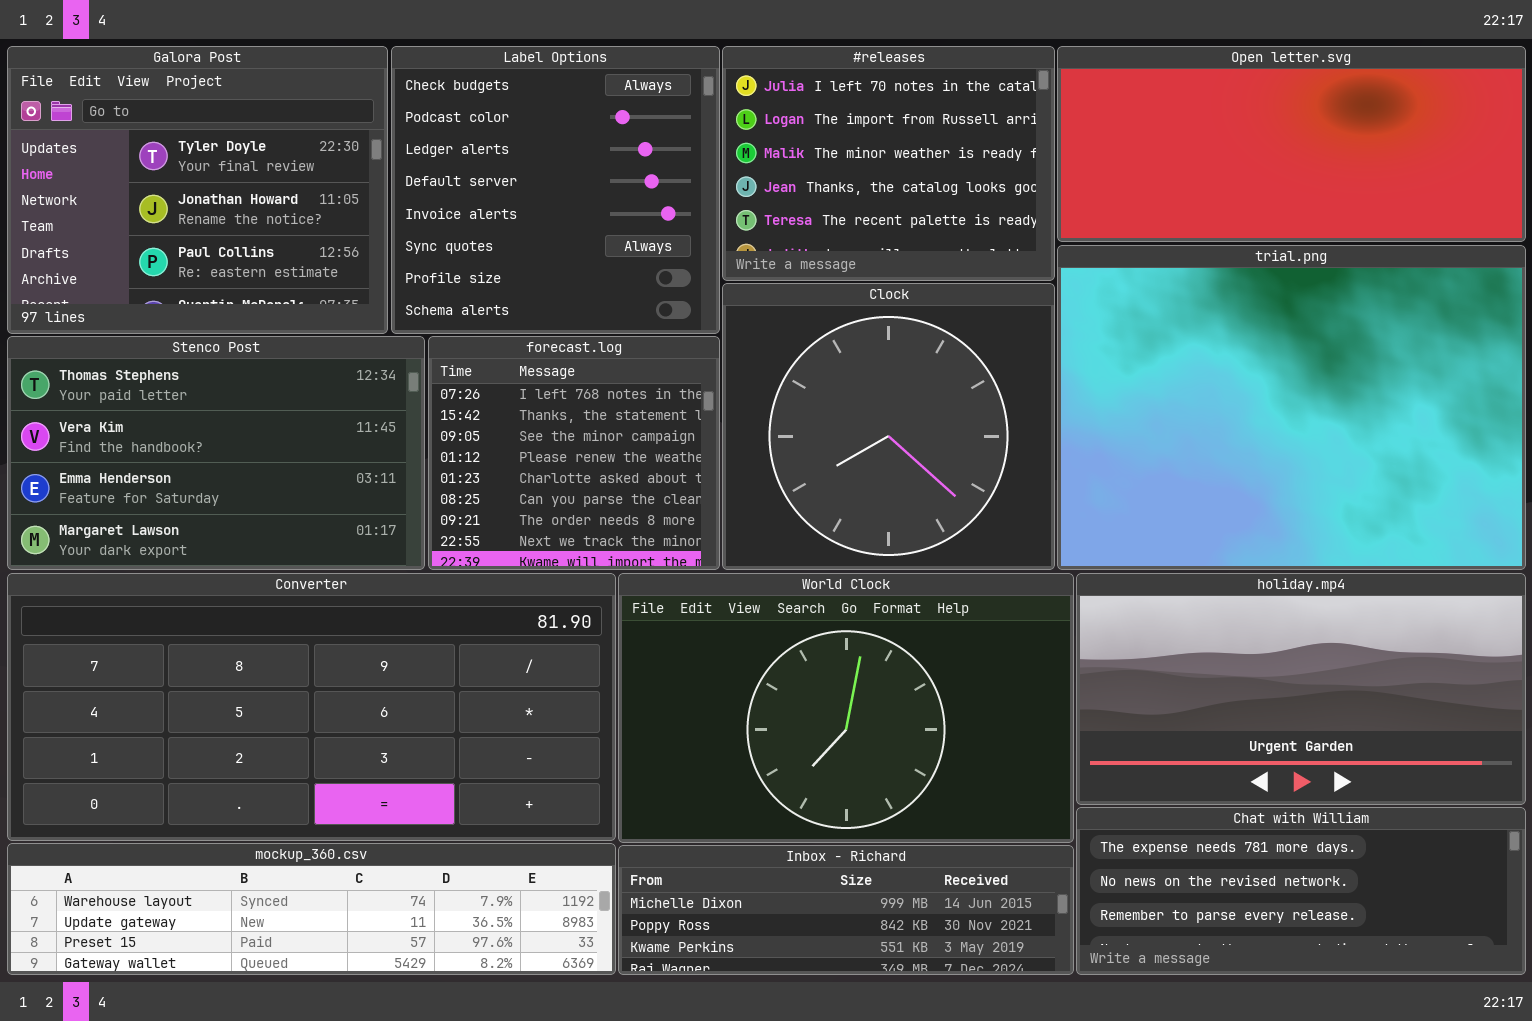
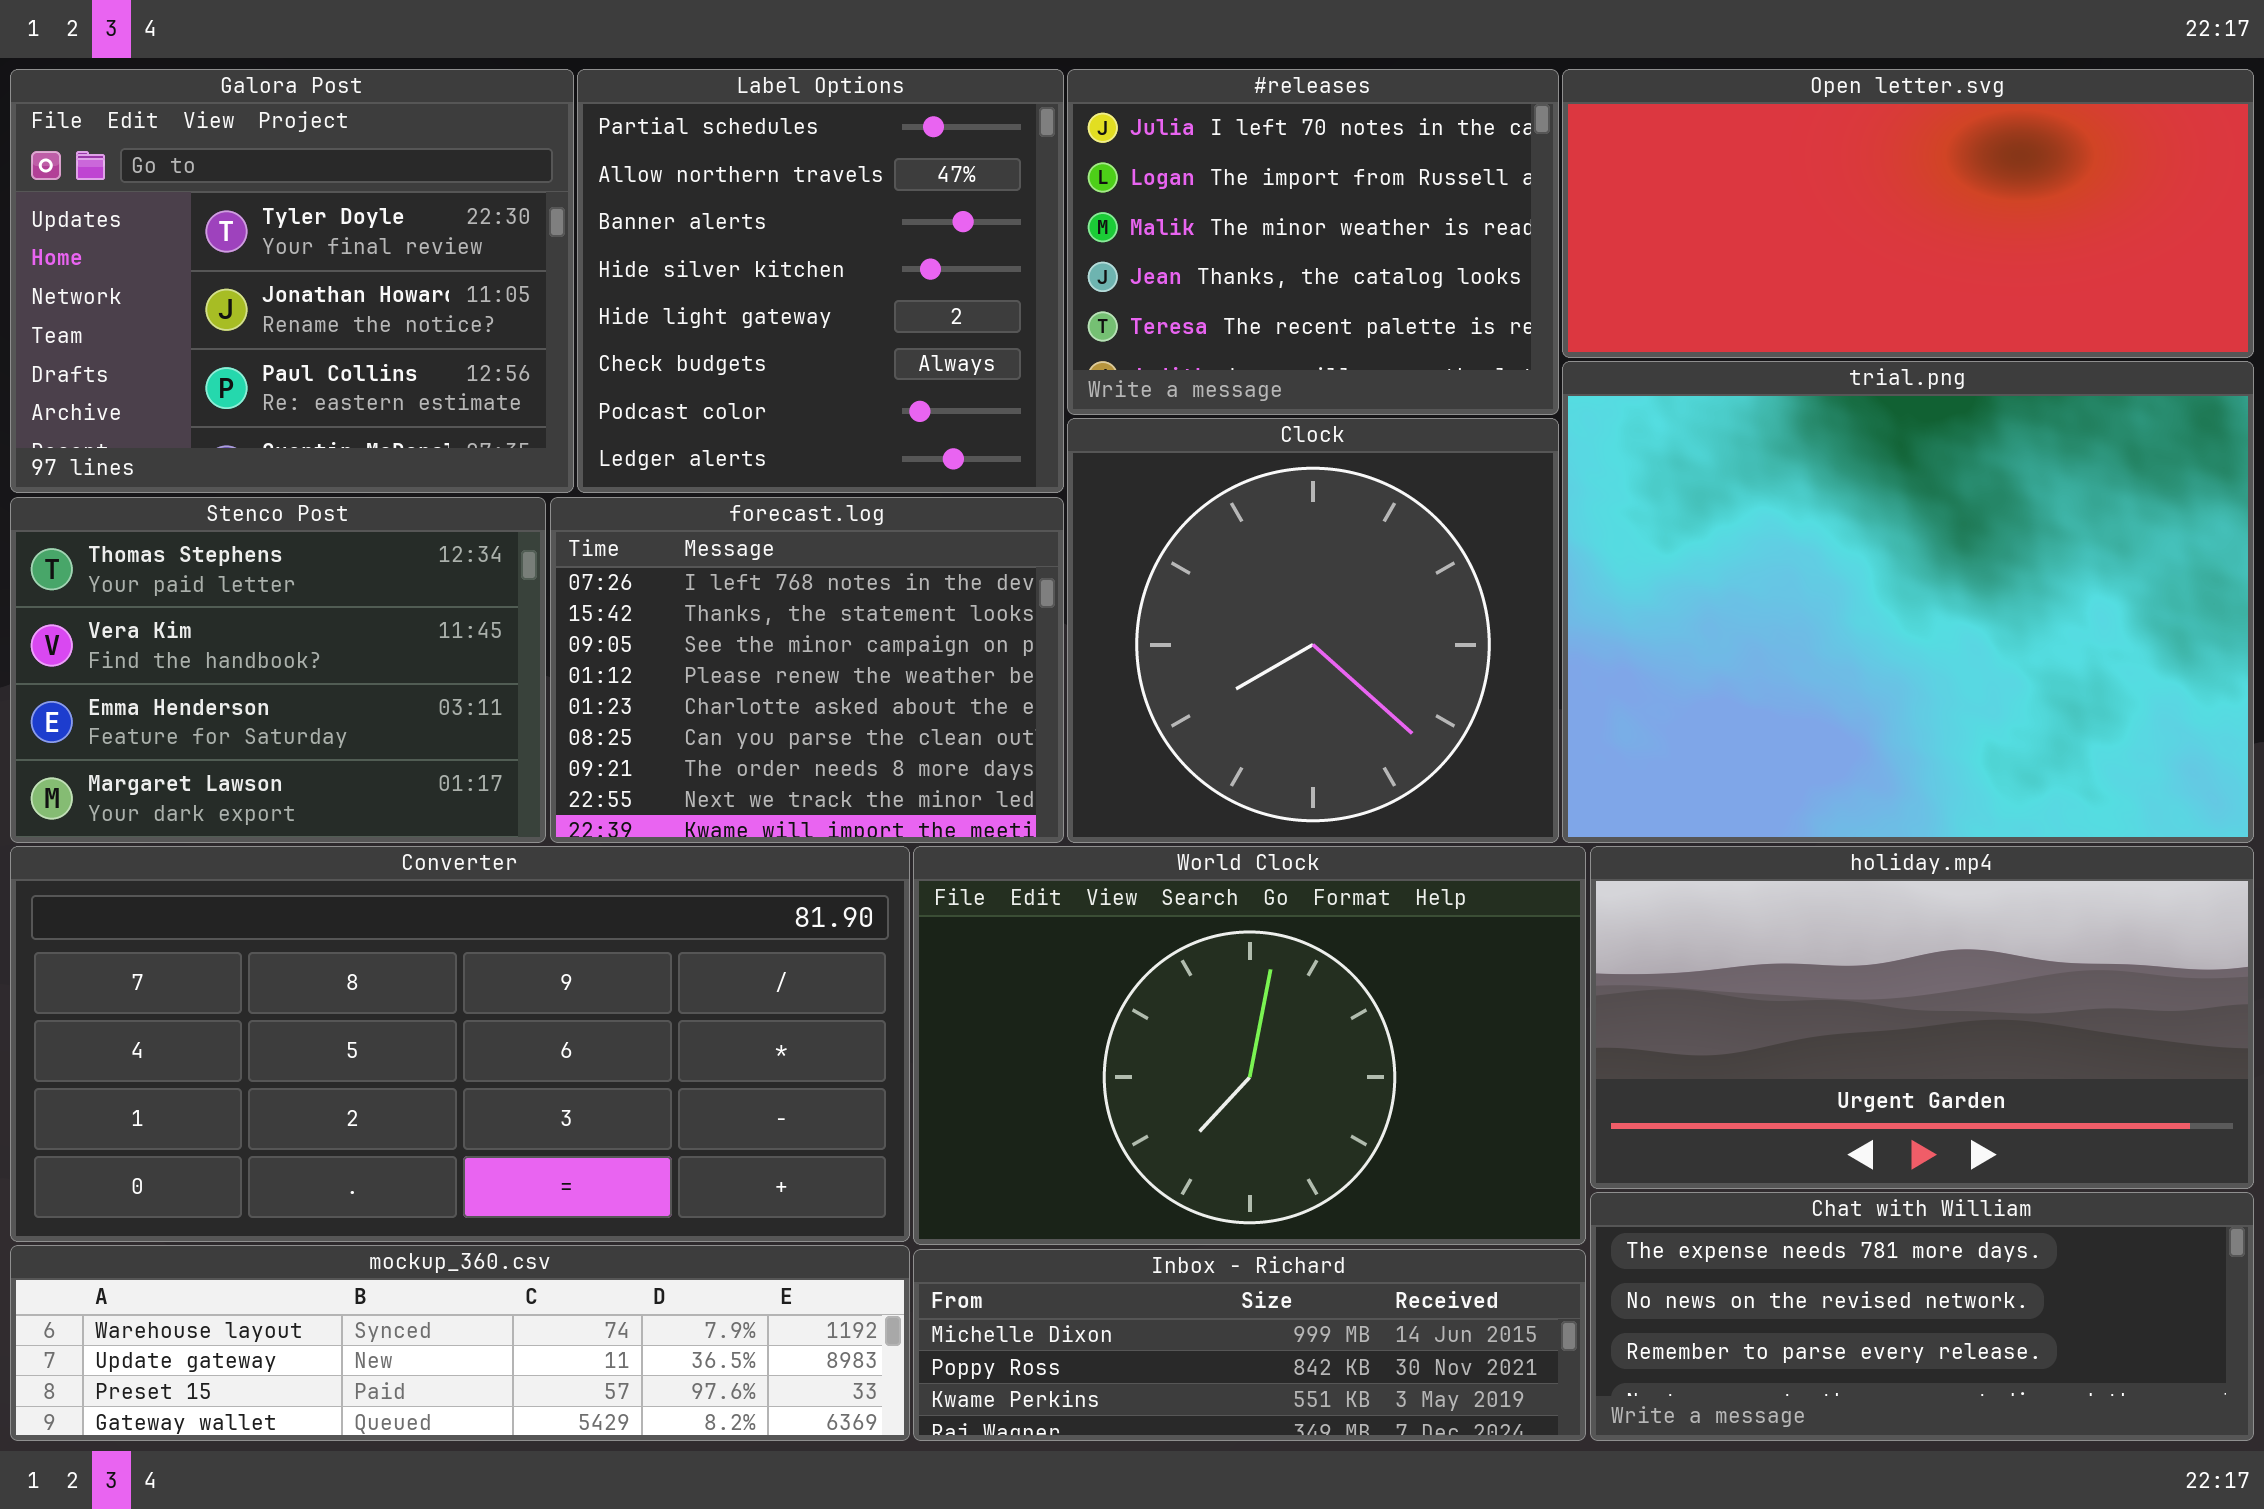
Label Options: [391,46,720,334] -> [577,69,1064,493], scrolled up 5 rows
Stenco Post: [7,336,425,570] -> [10,497,546,843], resized
forecast.log: [428,336,720,570] -> [550,497,1064,843], resized

